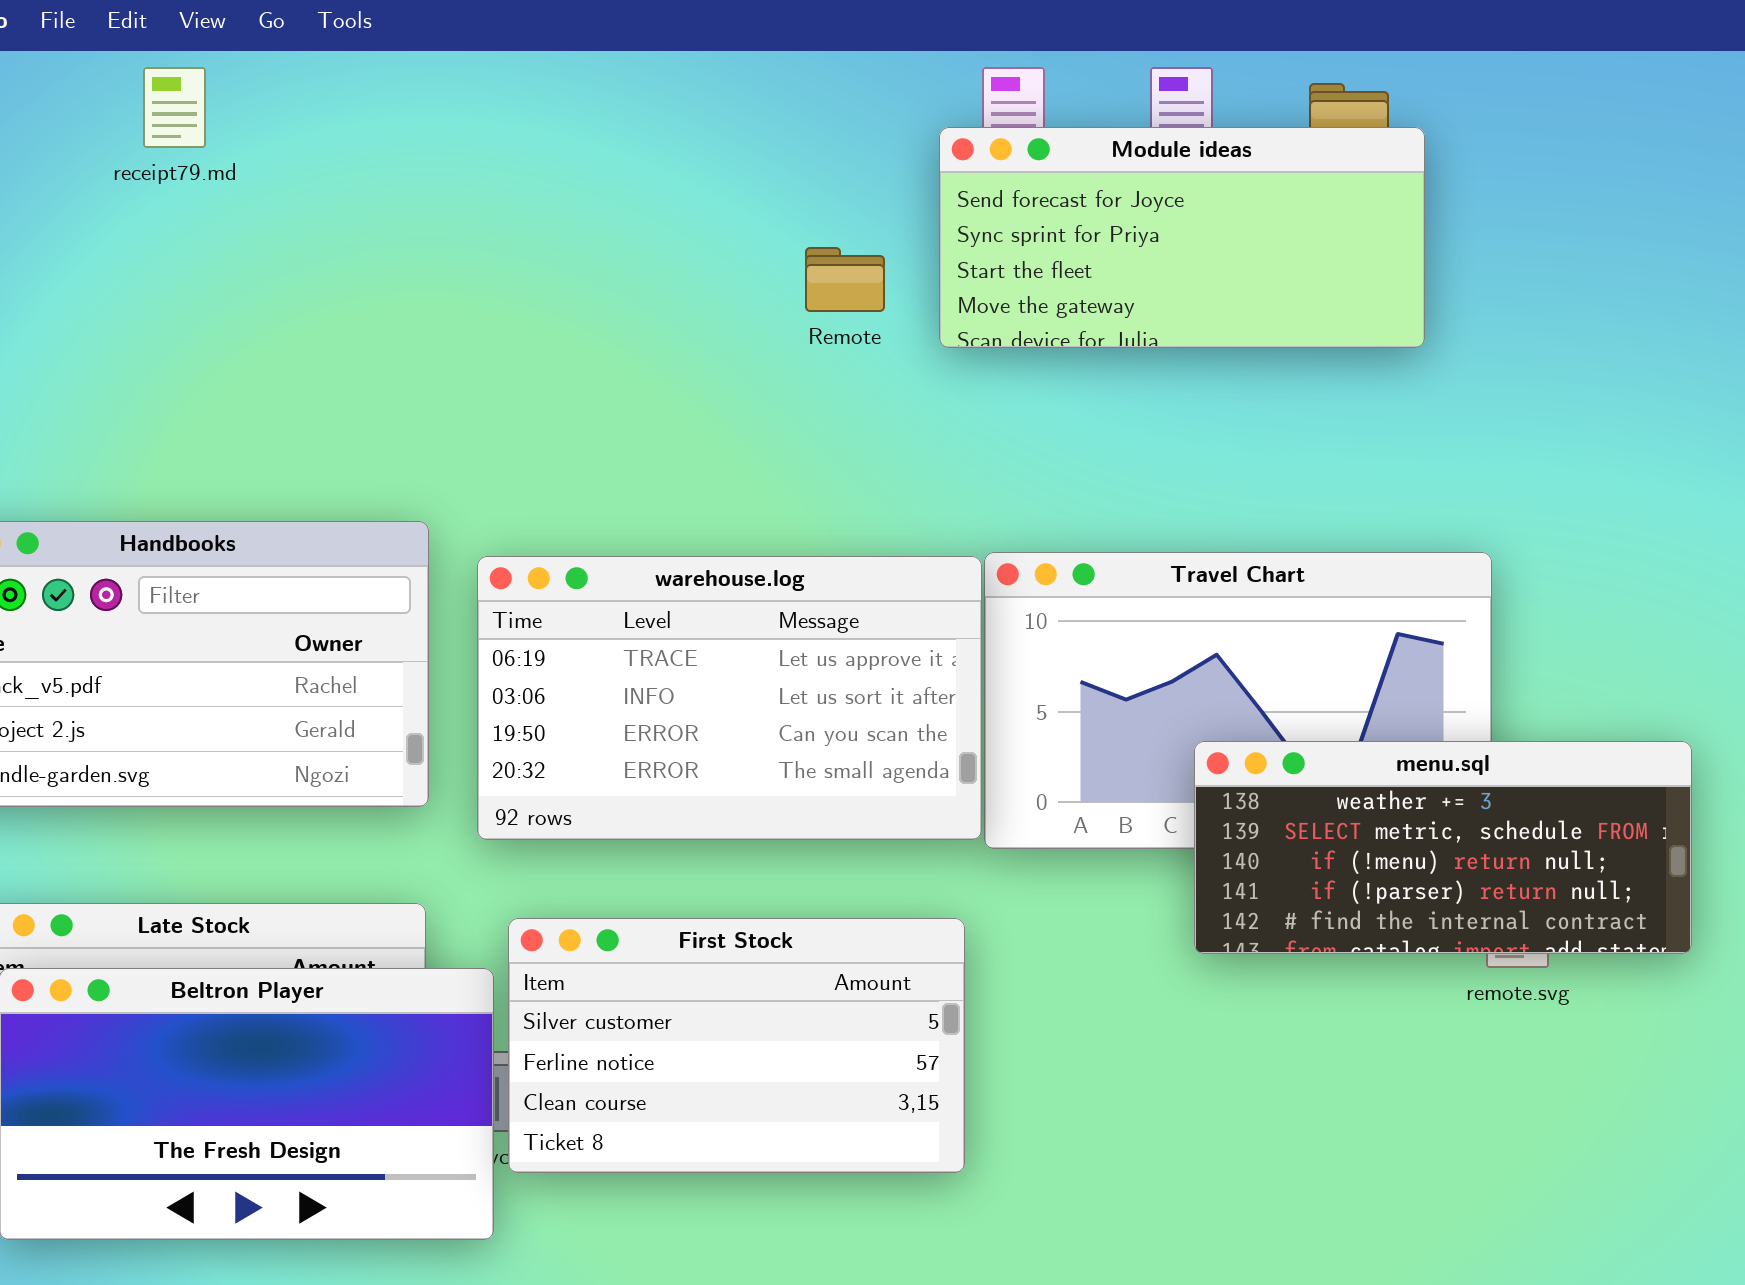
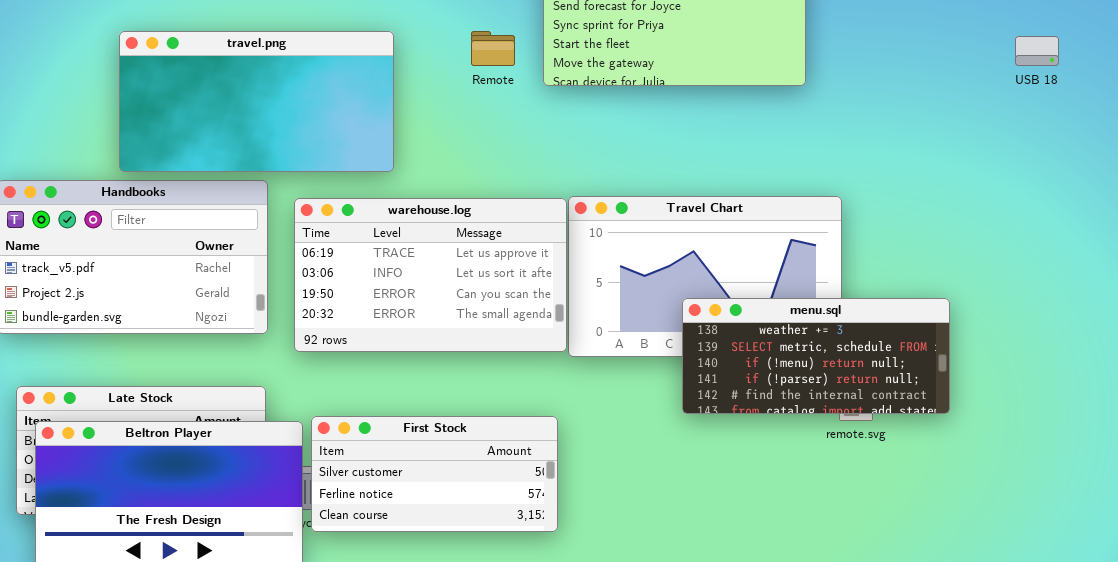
travel.png: none -> [119,31,394,172], opened
First Stock: [508,918,965,1173] -> [311,416,558,532], resized

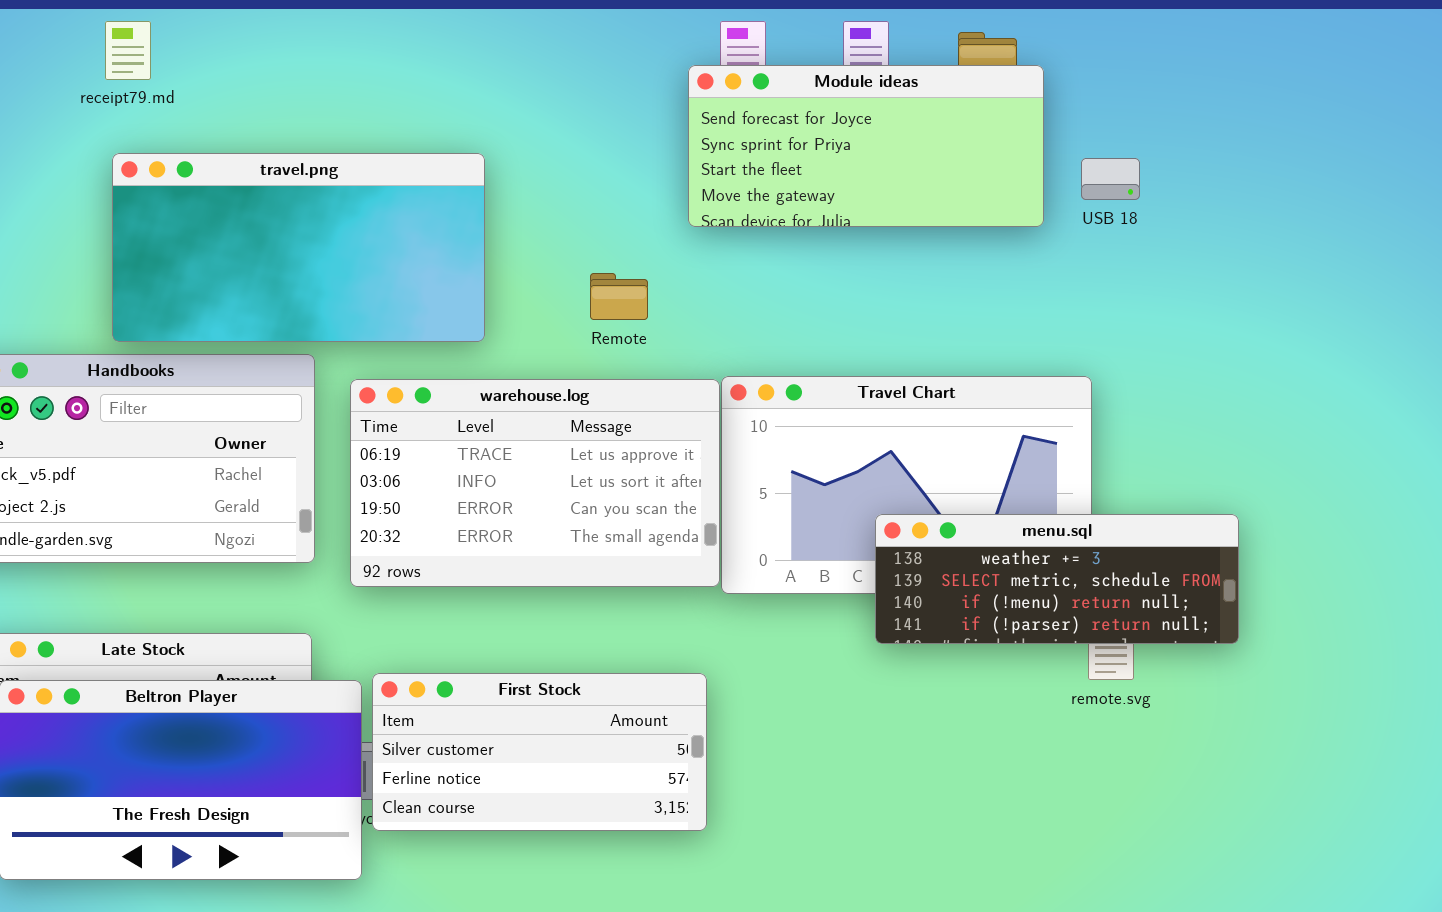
Remote: [471,31,515,66] -> [590,273,648,320], moved
USB 18: [1015,36,1059,66] -> [1081,158,1140,200], moved
menu.sql: [682,298,950,414] -> [875,514,1239,644], resized

